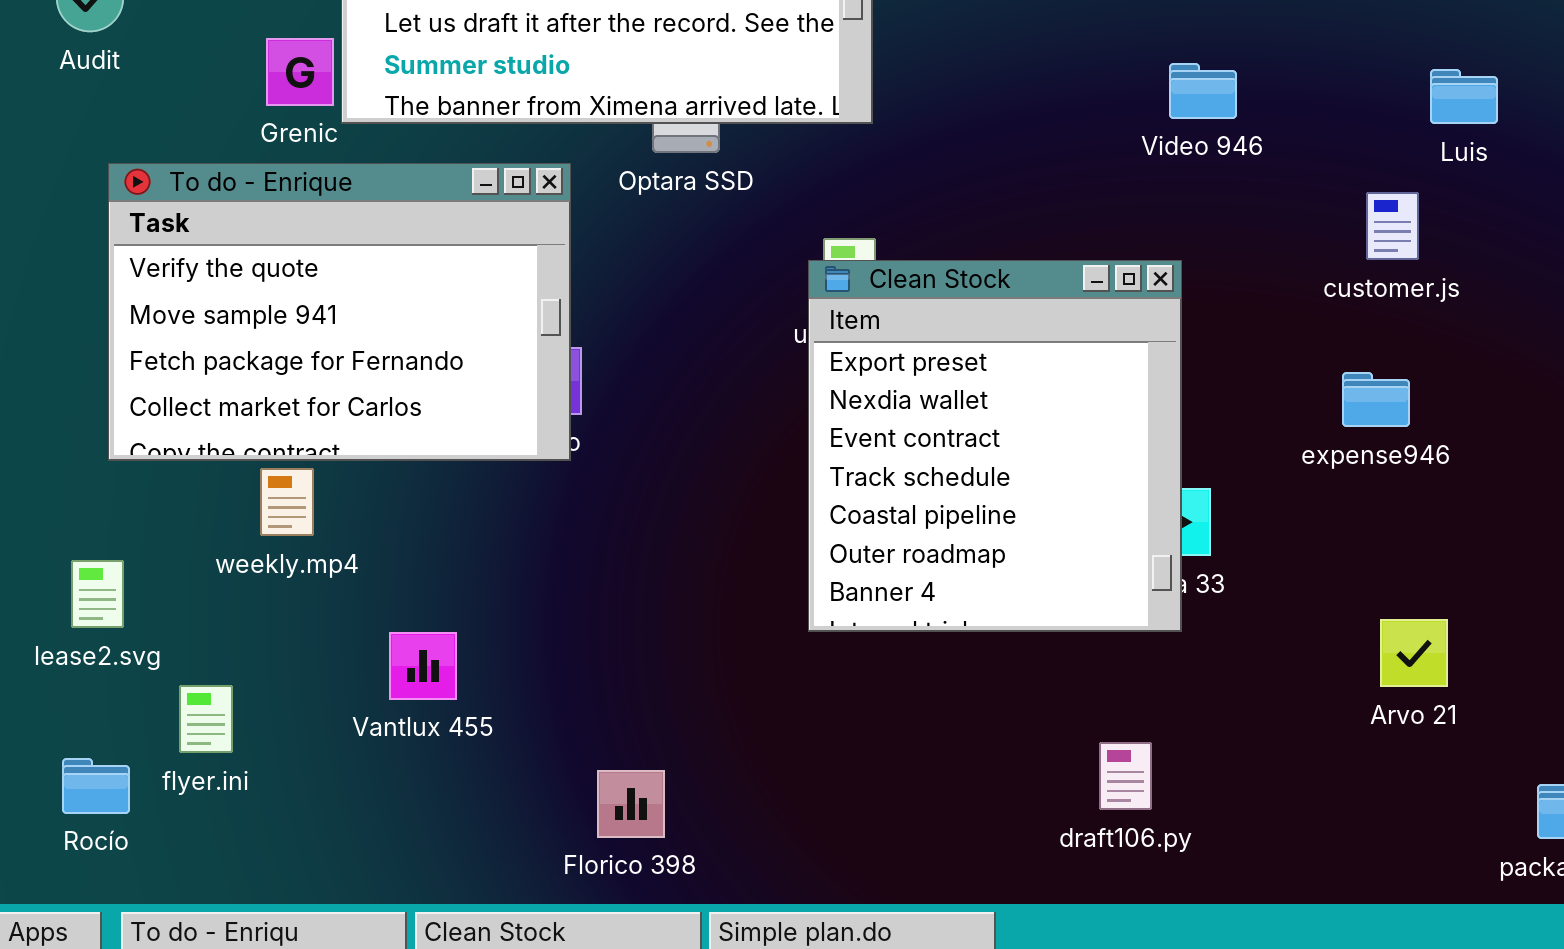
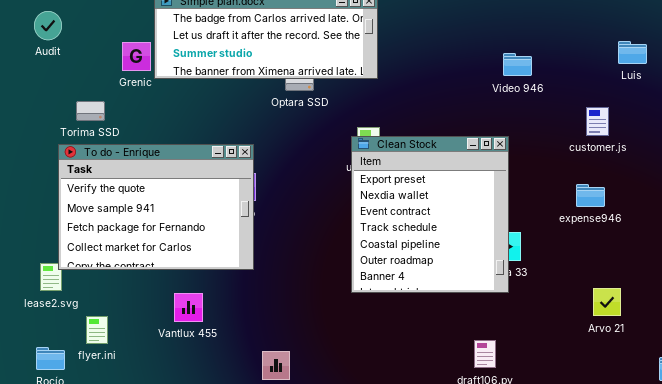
Luis: [1430,69,1498,124] -> [618,41,647,64], moved
To do - Enrique: [108,163,571,461] -> [58,144,254,270], moved

